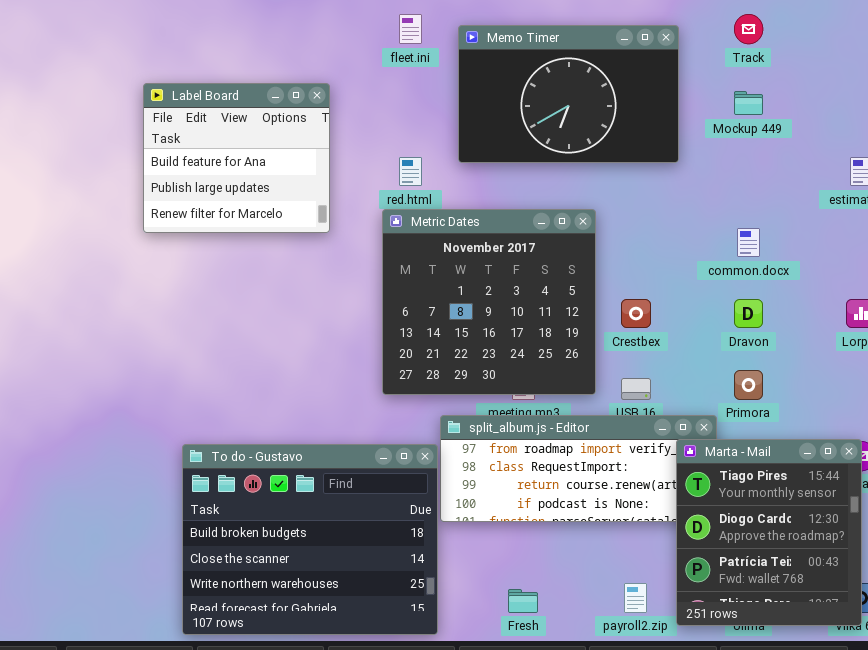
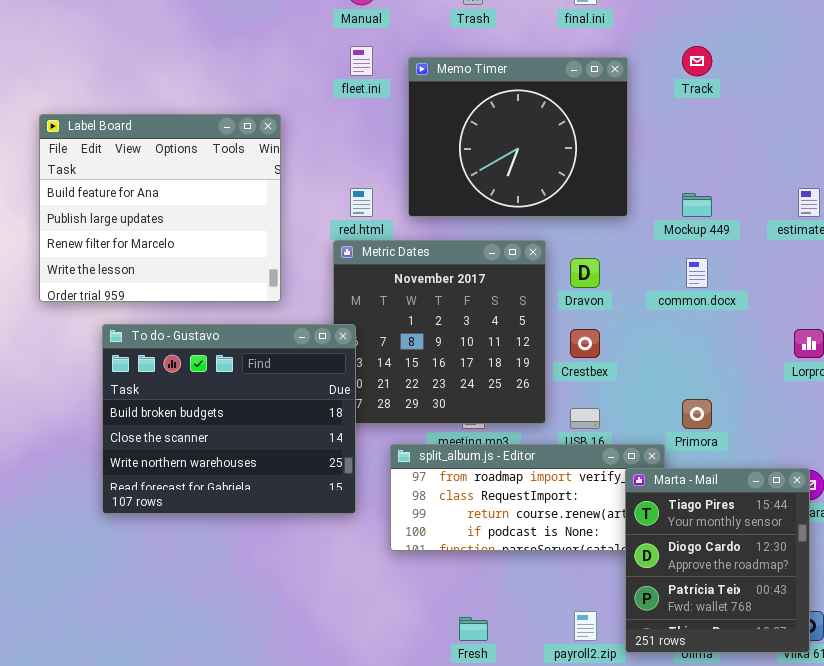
Memo Timer: [458,25,679,163] -> [408,57,628,217], resized
Label Board: [143,83,330,233] -> [39,114,281,302], resized
Mockup 449: [734,91,763,115] -> [682,193,712,217], moved
Dravon: [734,299,763,328] -> [570,258,600,288], moved
To do - Gustavo: [182,444,438,635] -> [102,324,356,514], moved

